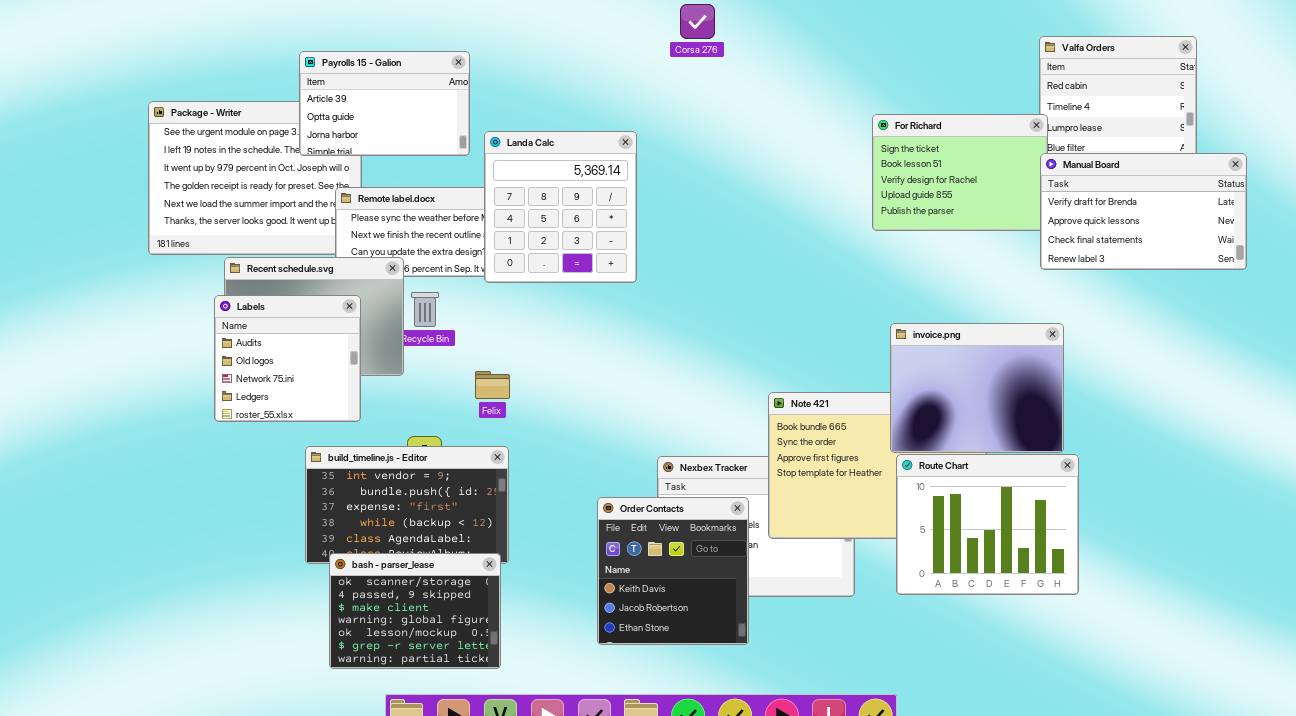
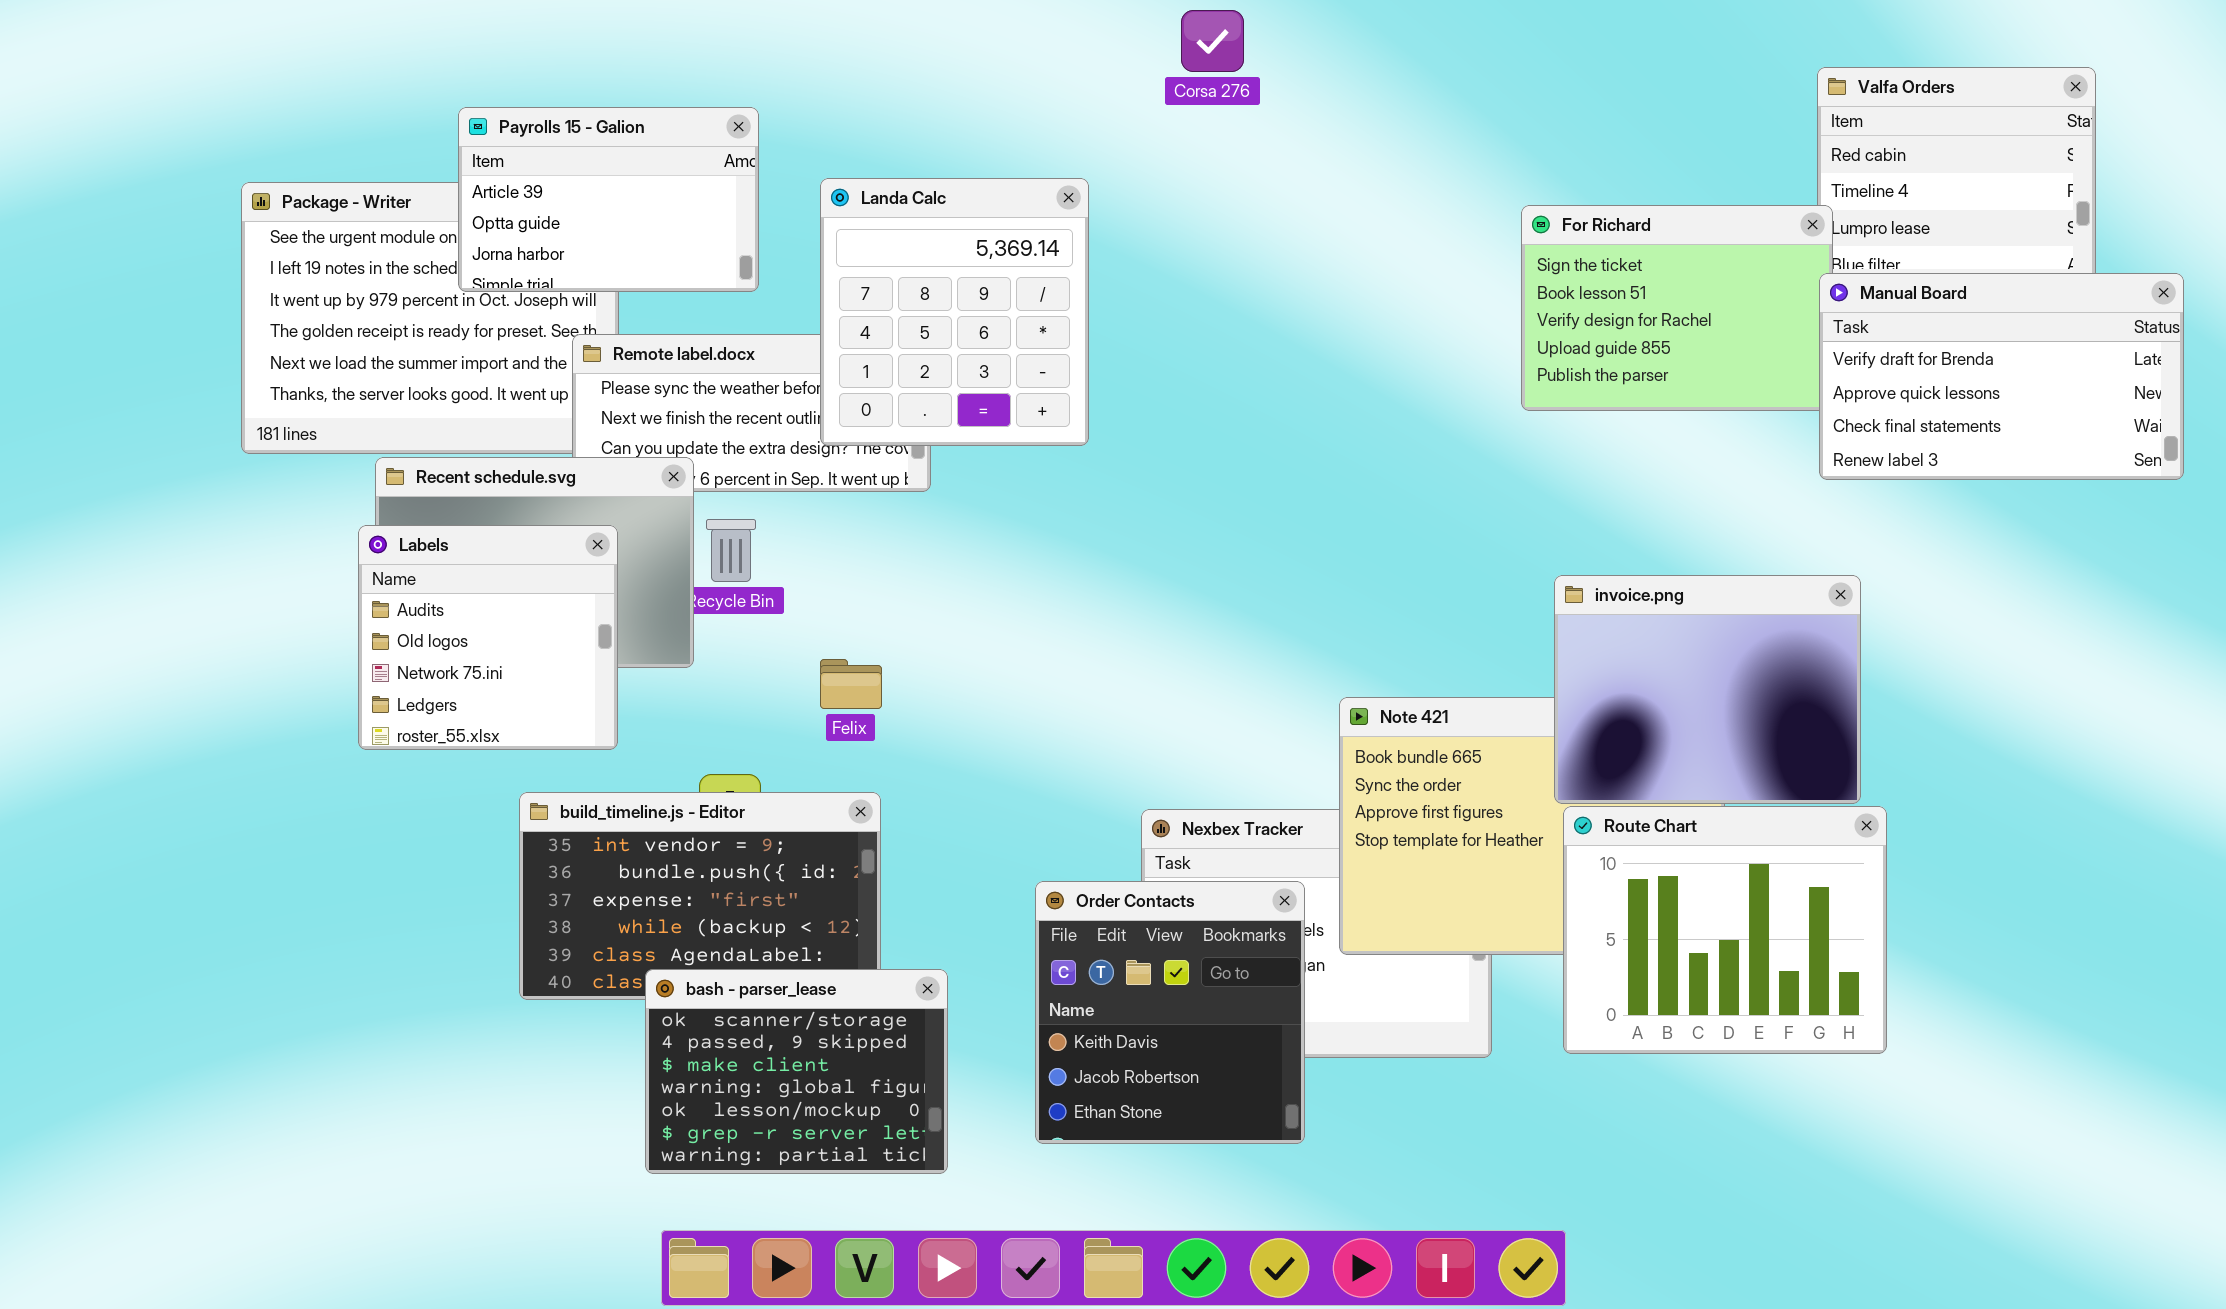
Payrolls 15 - Galion: [299,51,470,156] -> [458,107,759,292], moved
Landa Calc: [484,131,637,283] -> [820,178,1089,446], moved
bash - parser_lease: [329,553,501,669] -> [645,969,948,1174], moved

